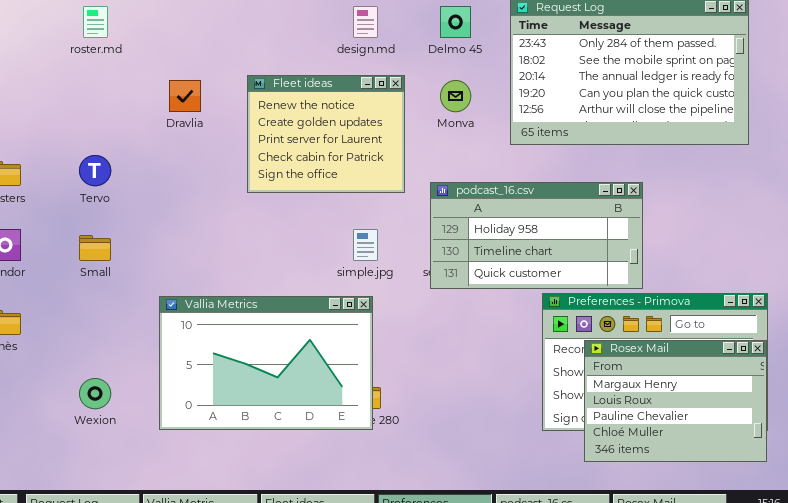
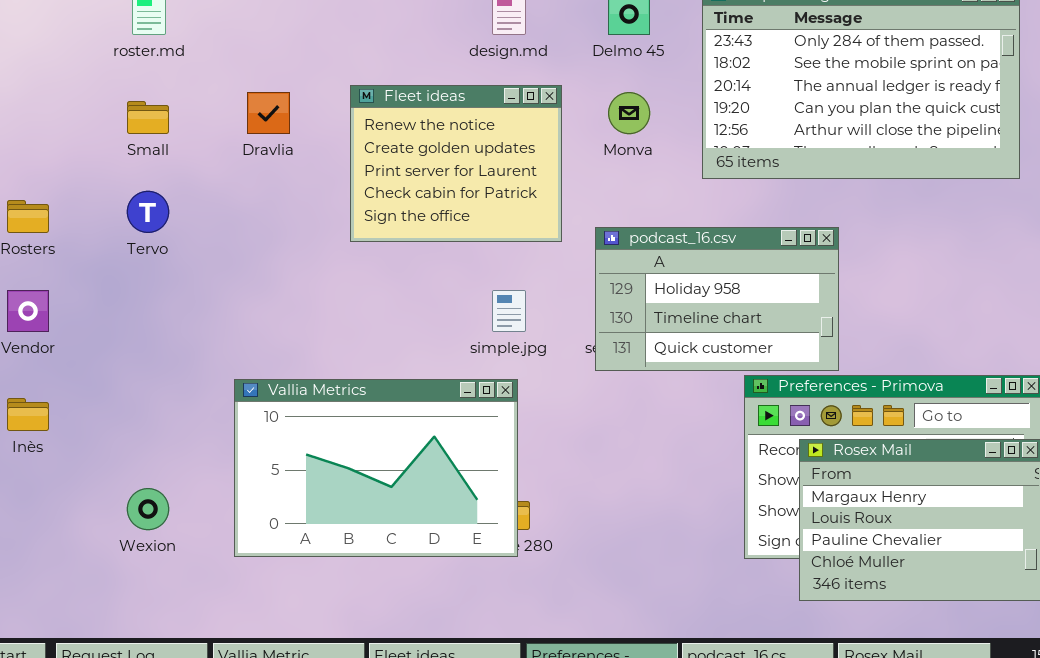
podcast_16.csv: [430,182,643,289] -> [595,227,839,371], resized
Small: [79,235,111,261] -> [127,101,169,134], moved

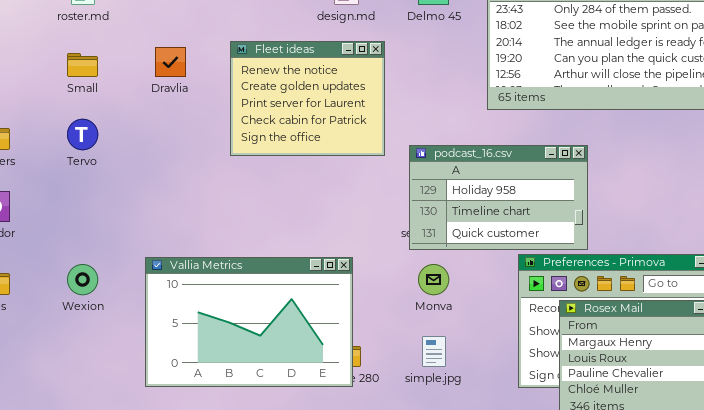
Monva: [608,92,650,134] -> [418,264,449,295], moved
simple.jpg: [492,290,526,332] -> [422,336,446,367], moved
Wexion: [127,488,169,530] -> [67,264,98,295], moved

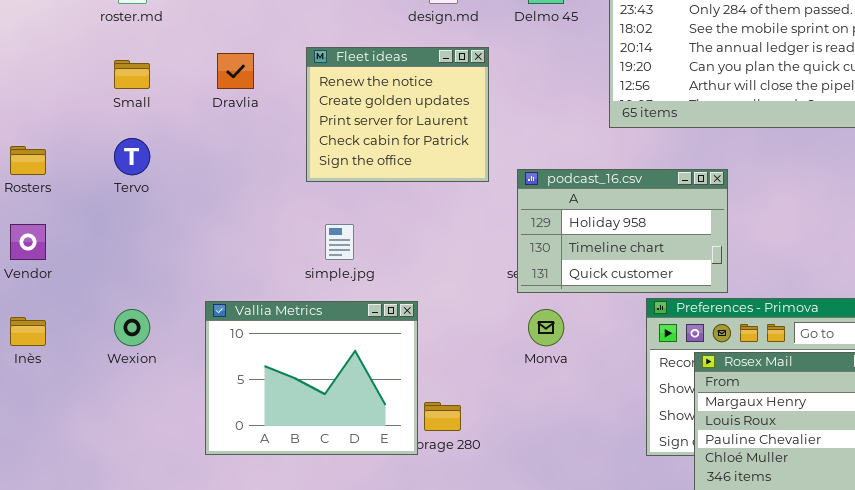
Vallia Metrics: [145,257,353,387] -> [205,301,418,455], resized
simple.jpg: [422,336,446,367] -> [325,224,354,260], moved

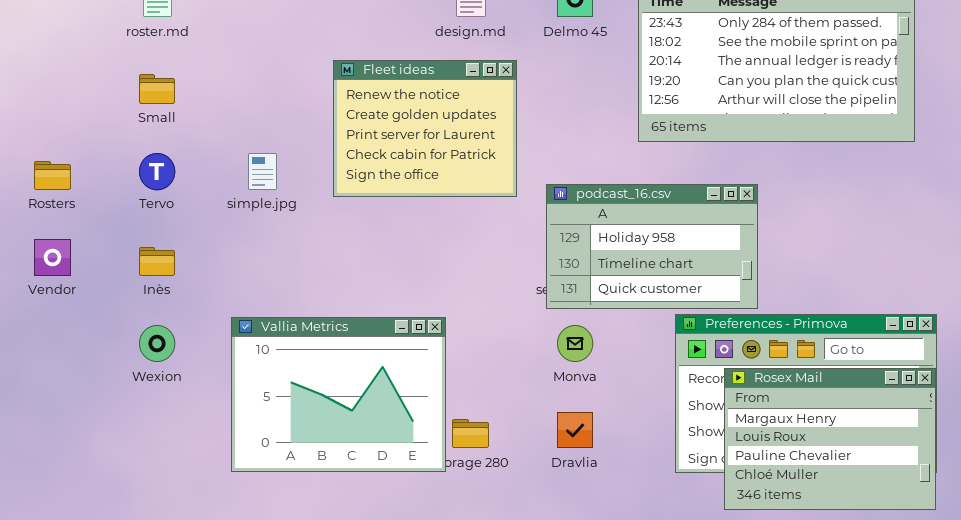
Dravlia: [217,53,254,89] -> [557,412,593,448], moved
simple.jpg: [325,224,354,260] -> [248,153,277,190], moved
Inès: [10,317,46,346] -> [139,247,175,276], moved

